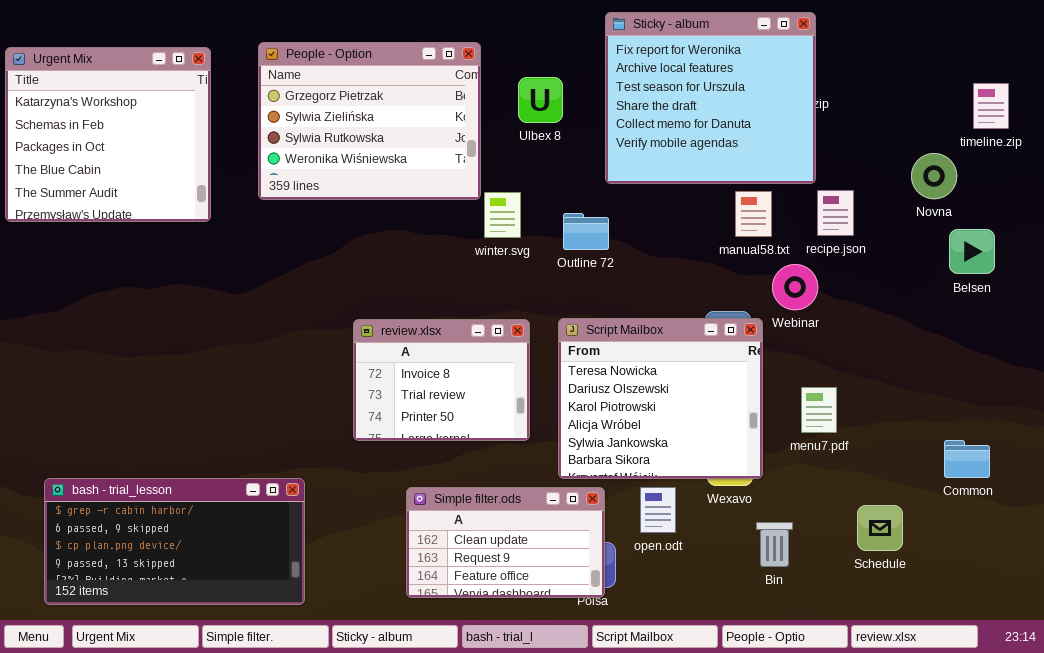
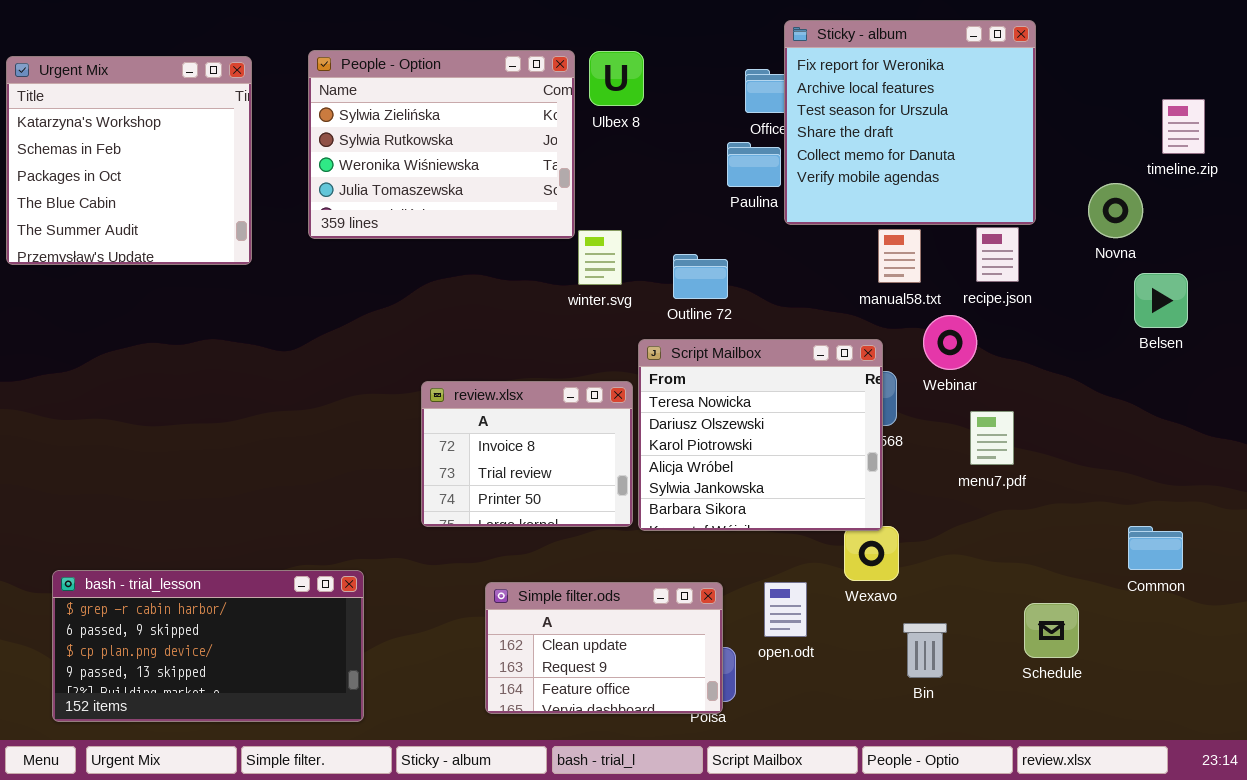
Sticky - album: [605,12,816,184] -> [784,20,1036,225], moved
People - Option: [258,42,481,200] -> [308,50,575,239], scrolled down 1 row
Ulbex 8: [518,77,563,123] -> [589,51,644,106], moved
Script Mailbox: [558,318,763,479] -> [638,339,883,531], moved
menu7.pdf: [801,387,837,433] -> [970,411,1014,465], moved

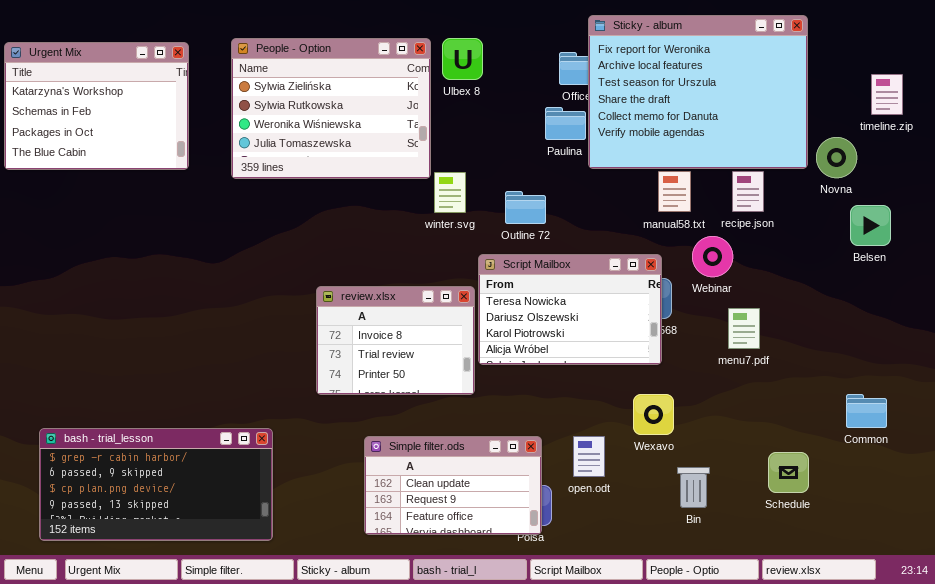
Sticky - album: [784,20,1036,225] -> [588,15,808,169], resized
Urgent Mix: [6,56,252,265] -> [4,42,189,170], resized
Script Mailbox: [638,339,883,531] -> [478,254,662,365], resized

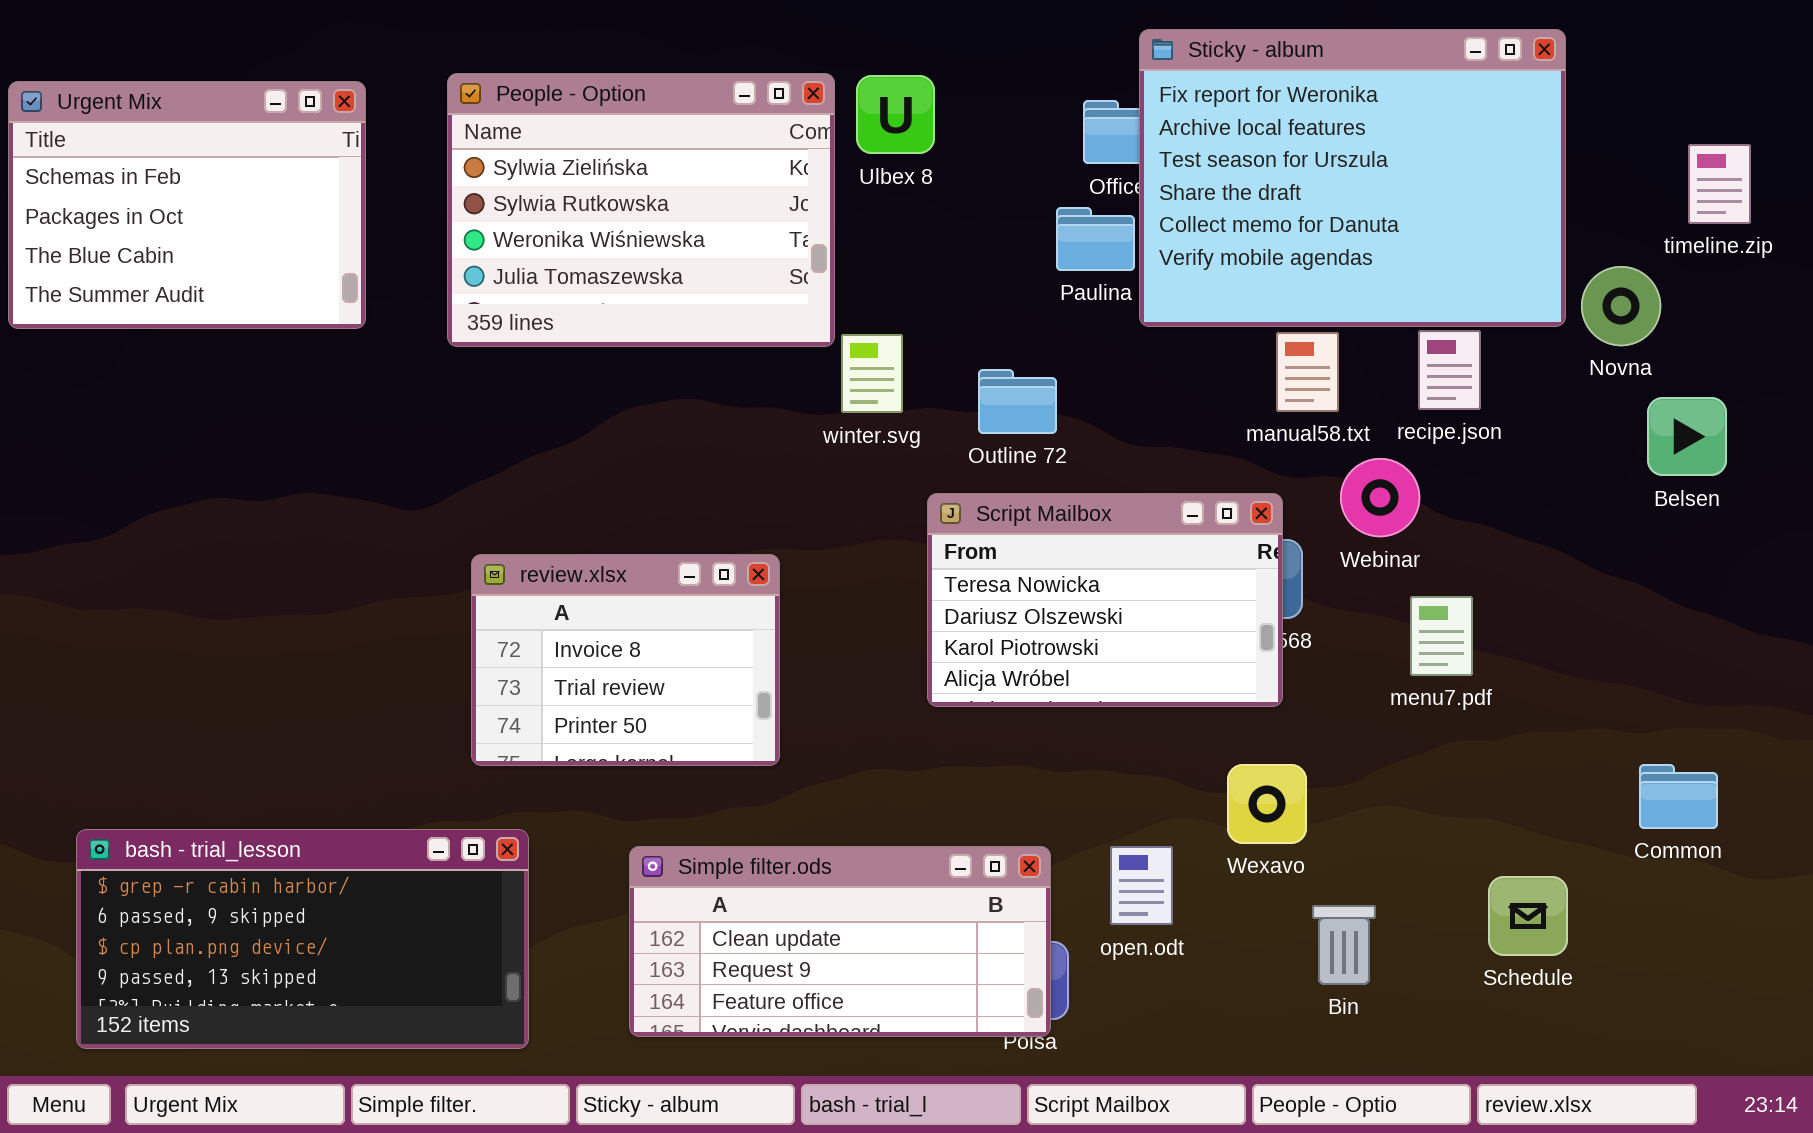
Urgent Mix: [4,42,189,170] -> [8,81,366,329], scrolled down 1 row
review.xlsx: [316,286,475,395] -> [471,554,780,766], moved
Simple filter.ods: [364,436,542,535] -> [629,846,1051,1037], resized

